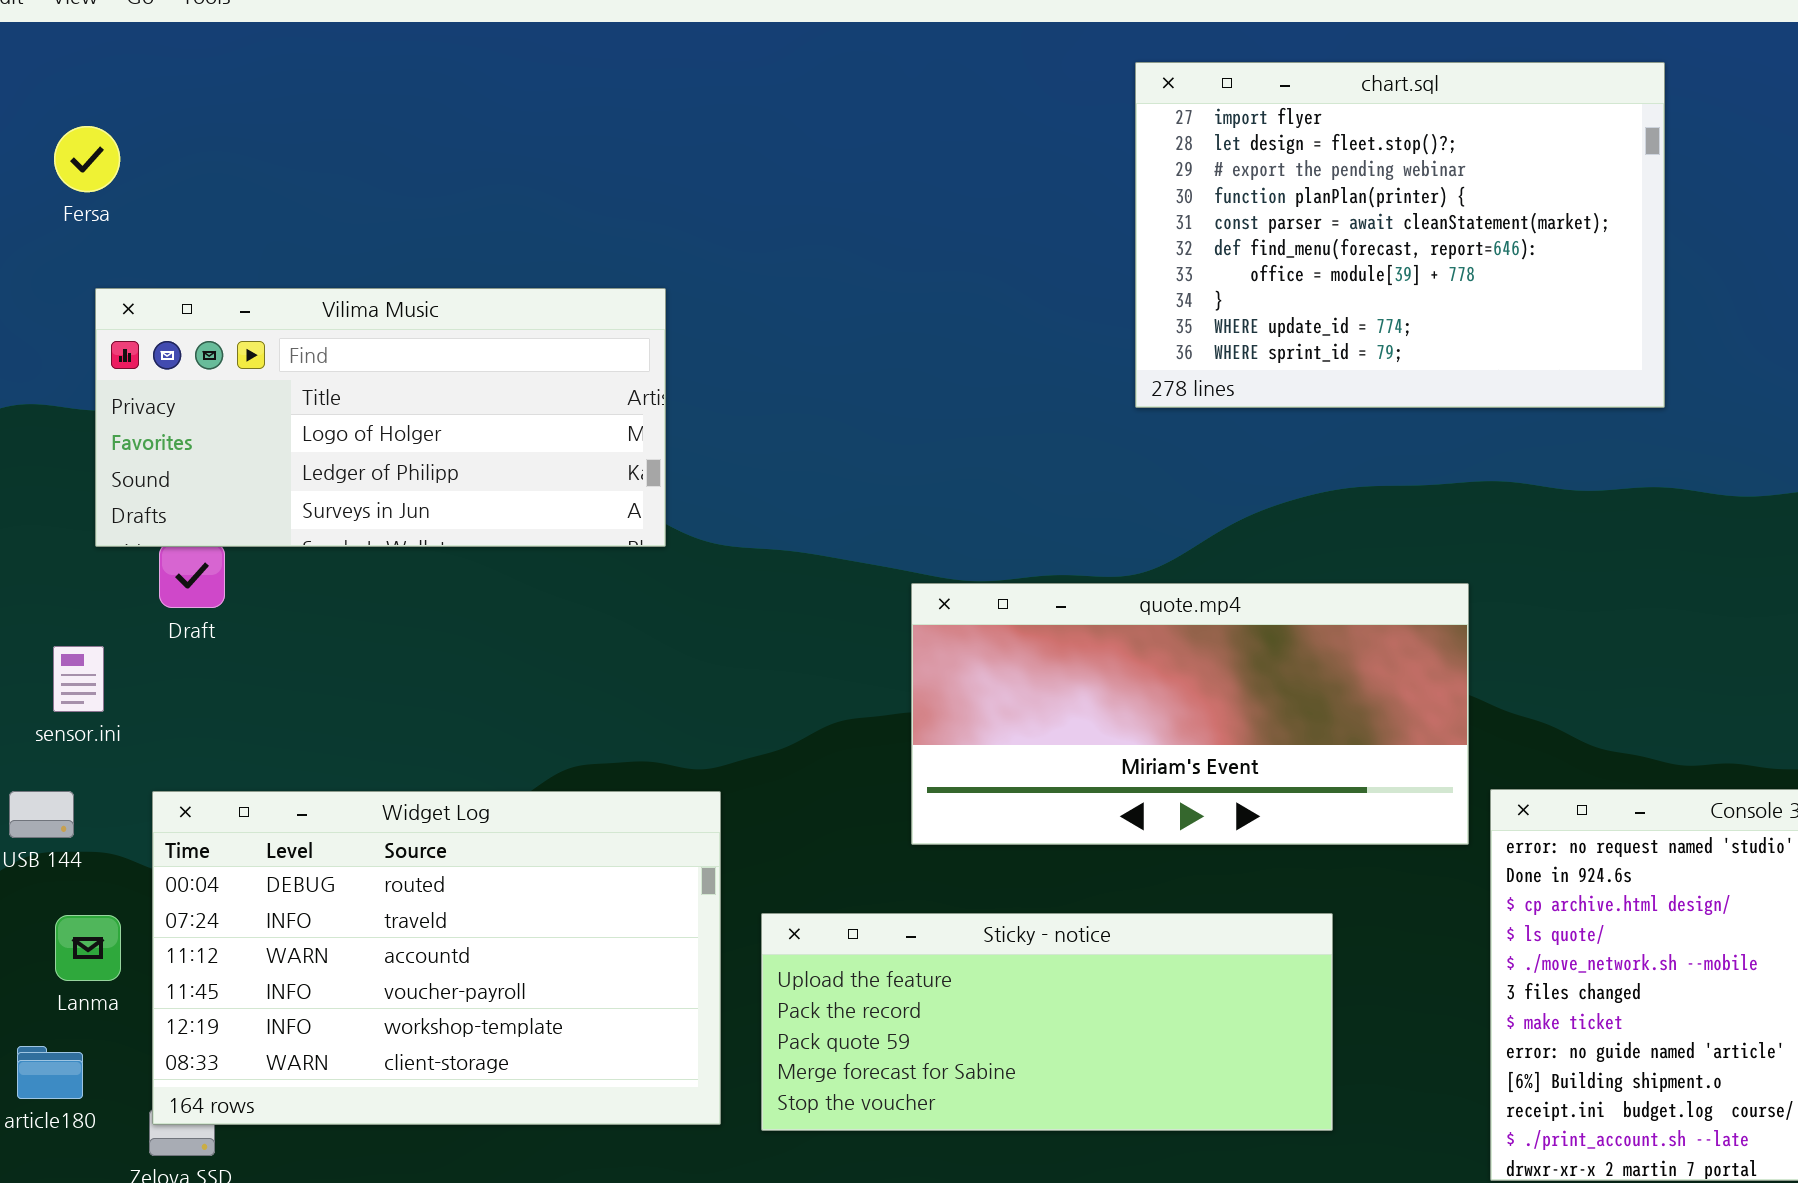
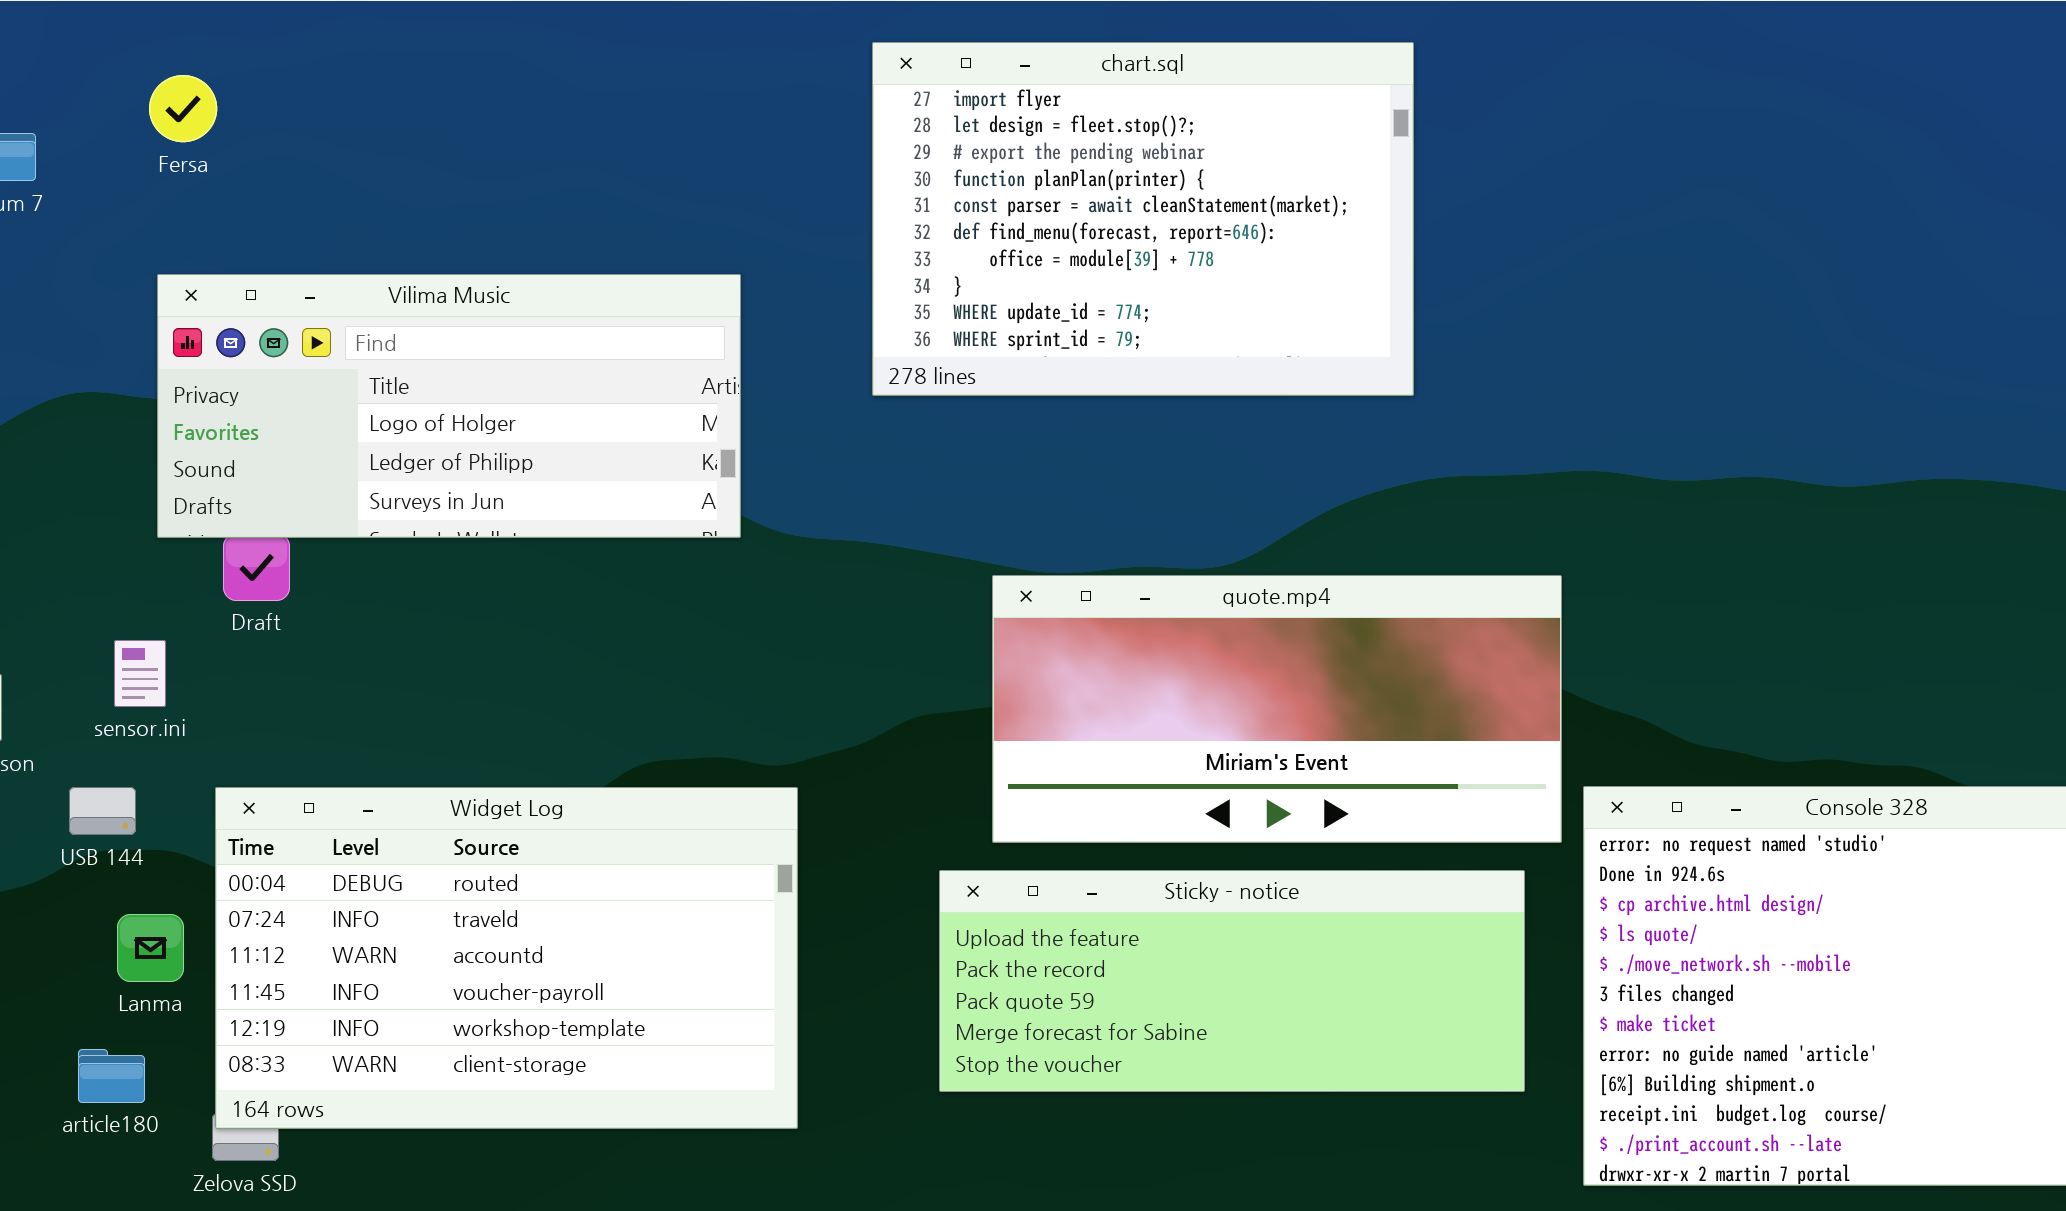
chart.sql: [1135,62,1665,408] -> [872,42,1414,396], moved
Fersa: [54,126,120,192] -> [149,75,217,142], moved
Sticky - notice: [761,913,1333,1131] -> [939,870,1525,1092], moved

